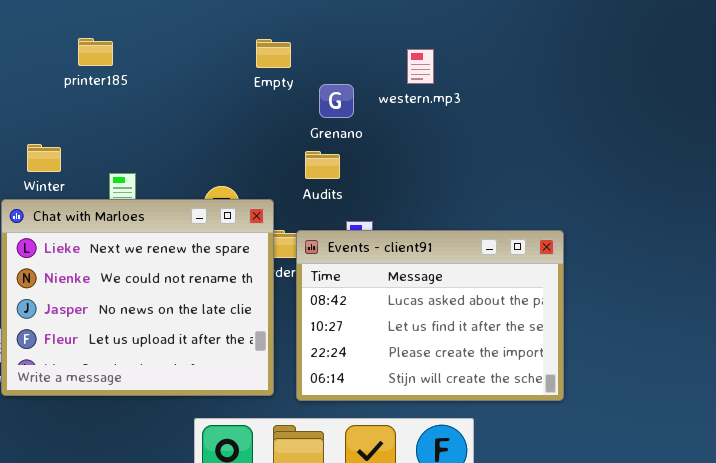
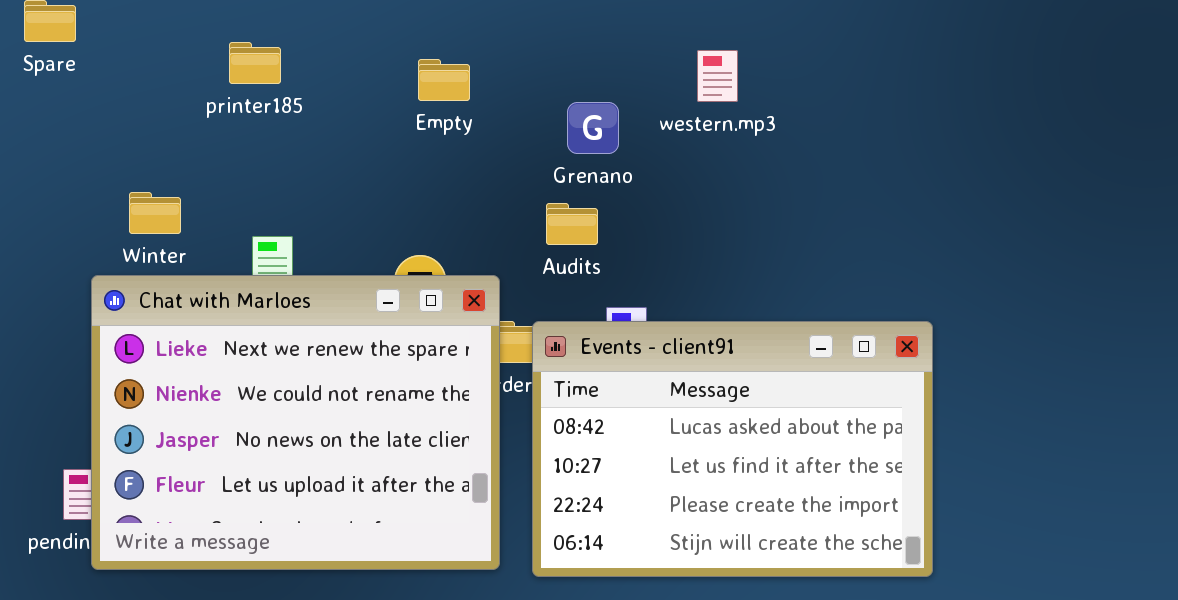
printer185: [78,38,113,66] -> [229,42,281,84], moved
Empty: [256,39,291,68] -> [418,59,470,101], moved

